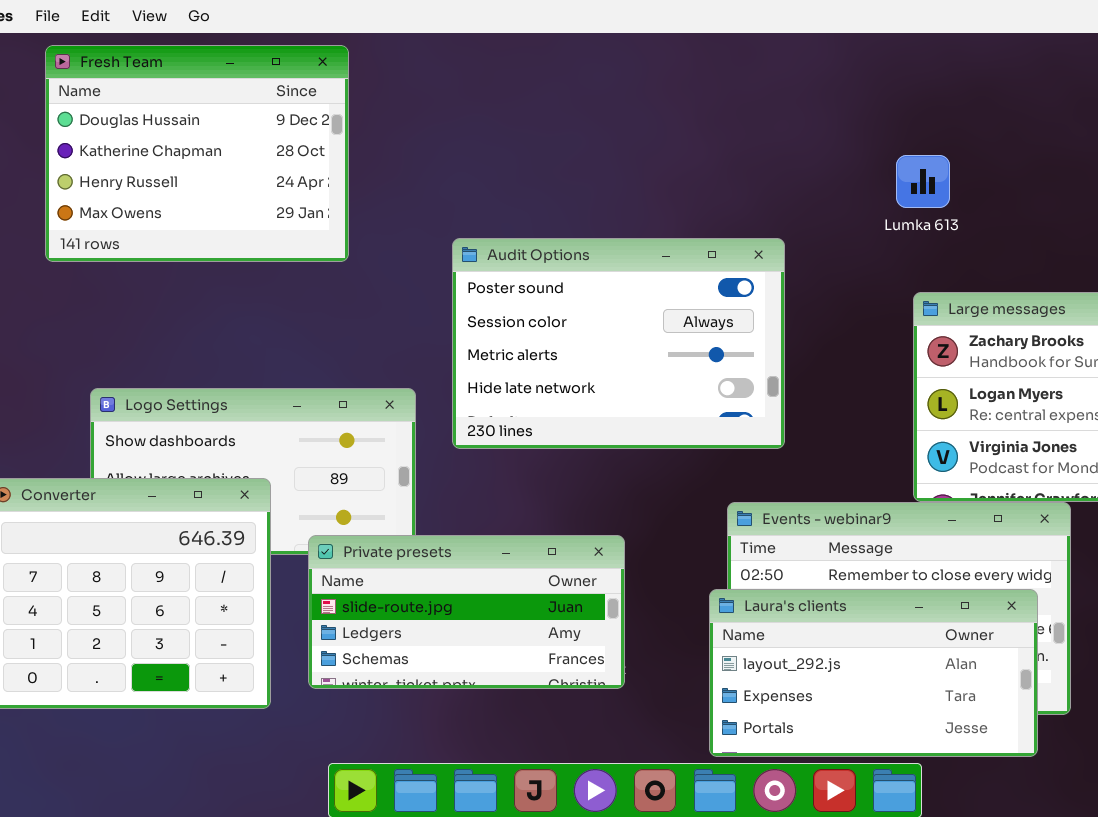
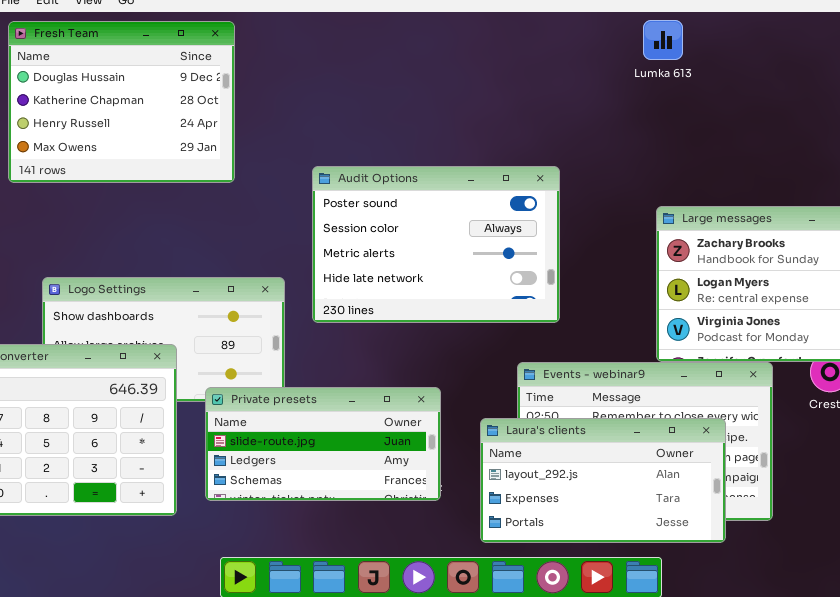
Lumka 613: [896,155,950,208] -> [643,20,683,60], moved
Laura's clients: [709,589,1038,757] -> [480,418,726,543], moved

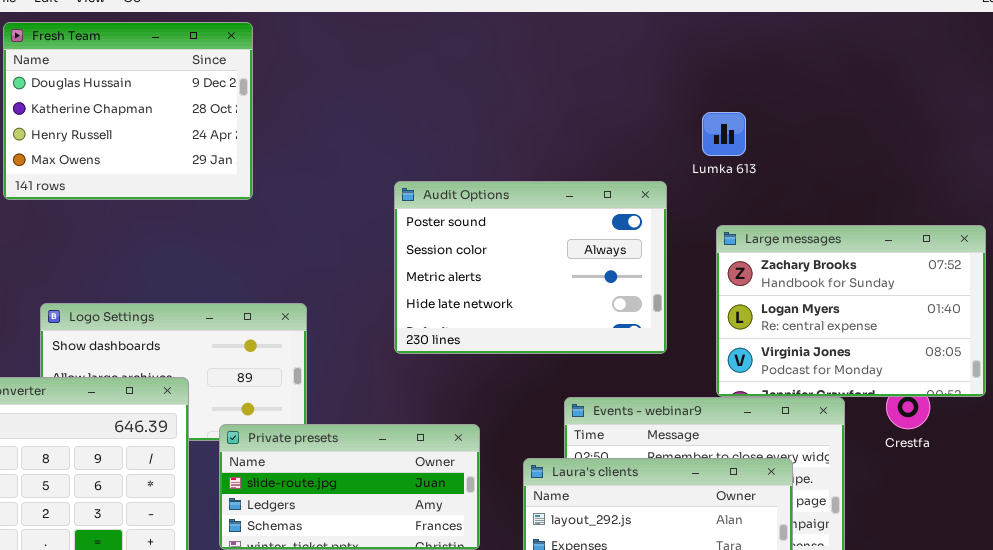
Lumka 613: [643,20,683,60] -> [702,112,746,156], moved
Audit Options: [312,166,560,323] -> [394,181,667,354], moved

